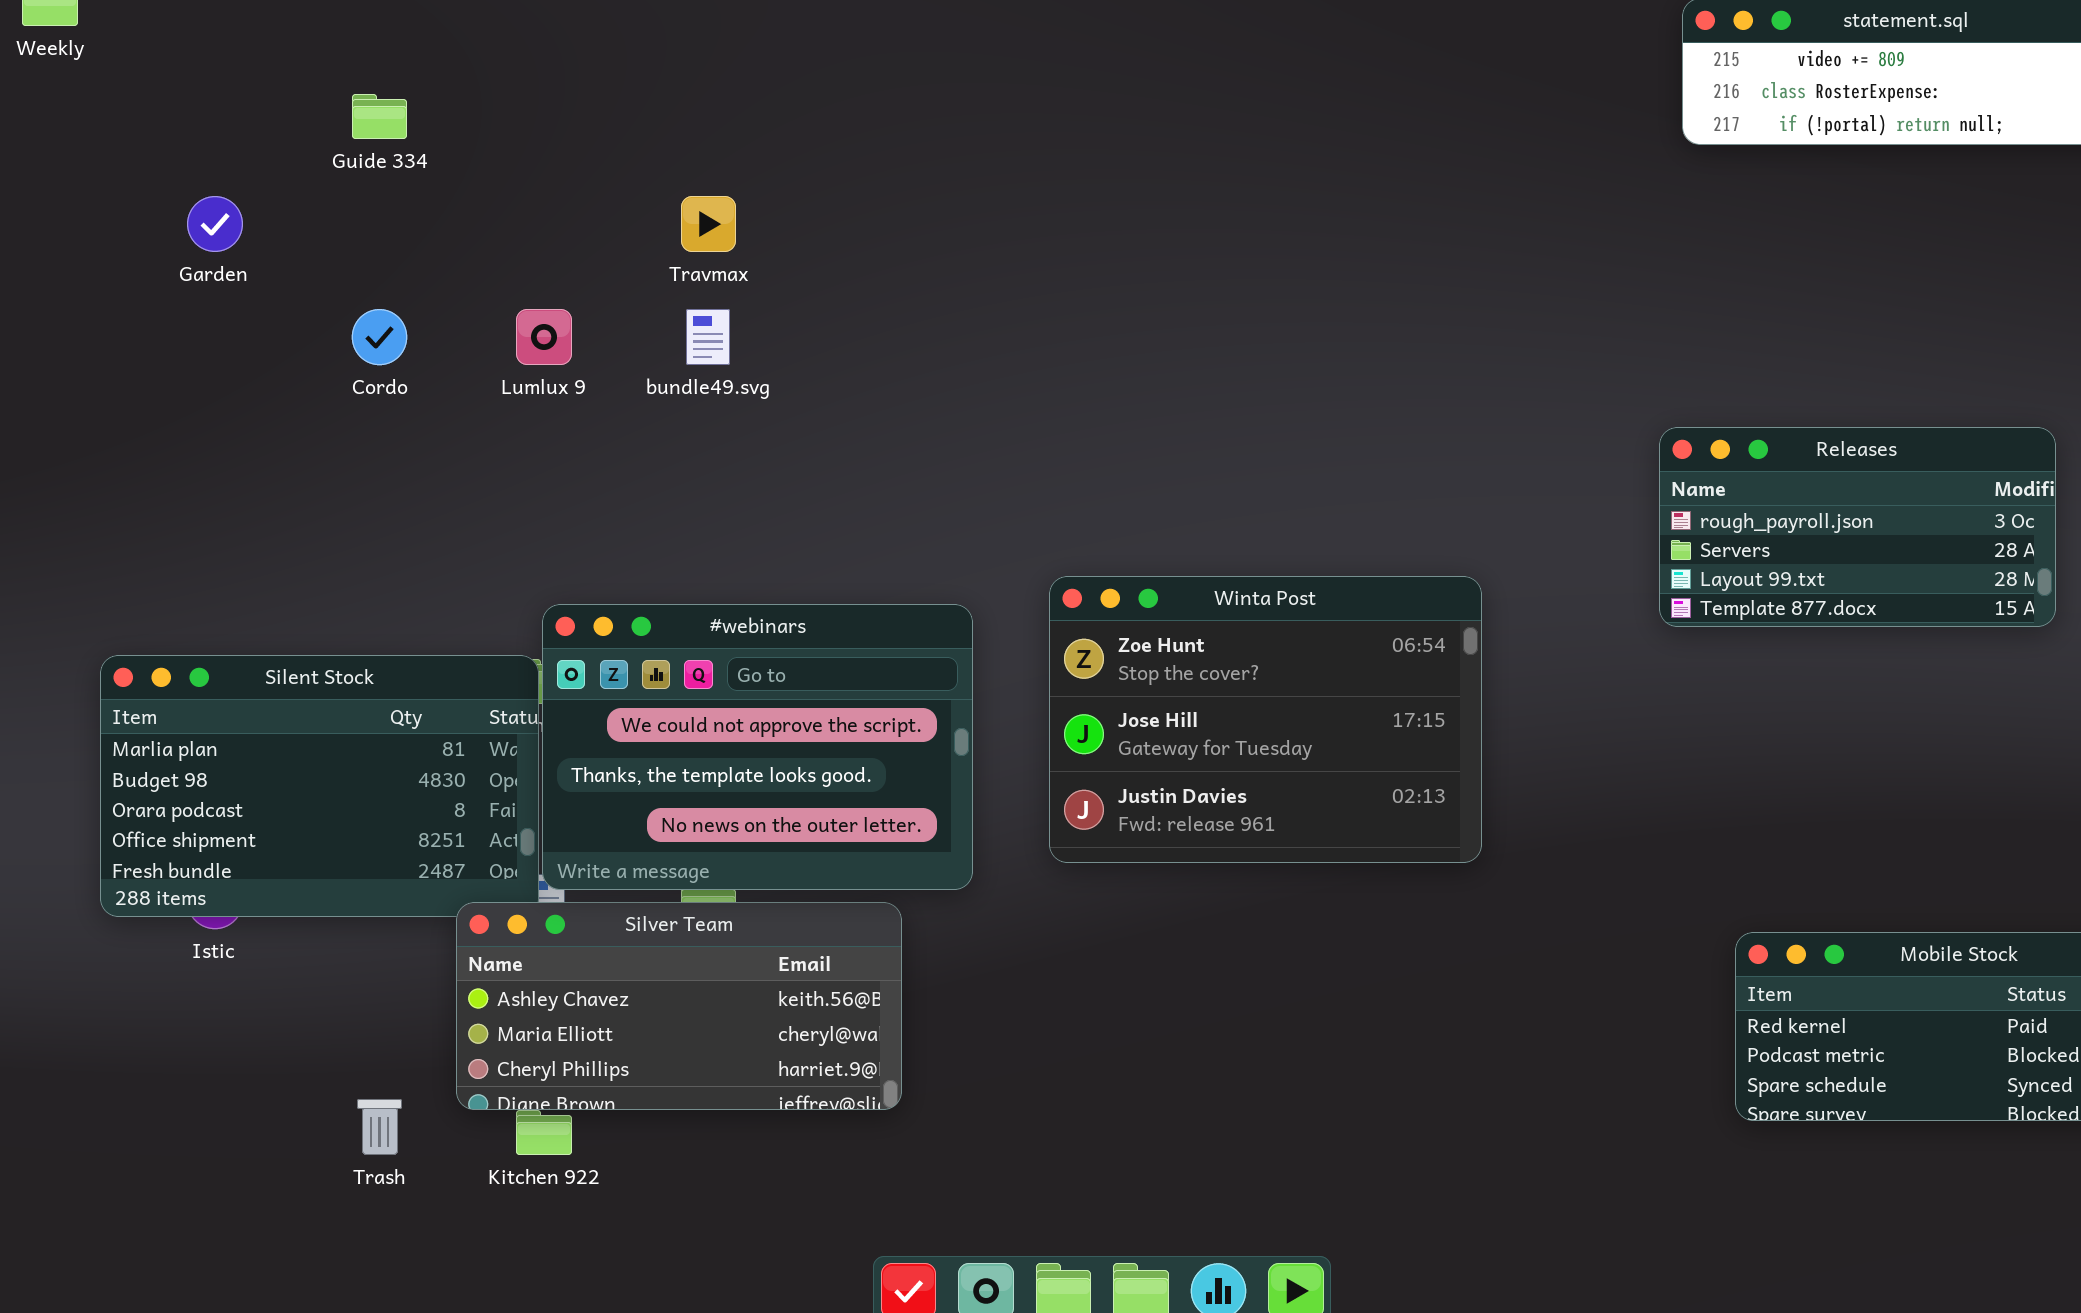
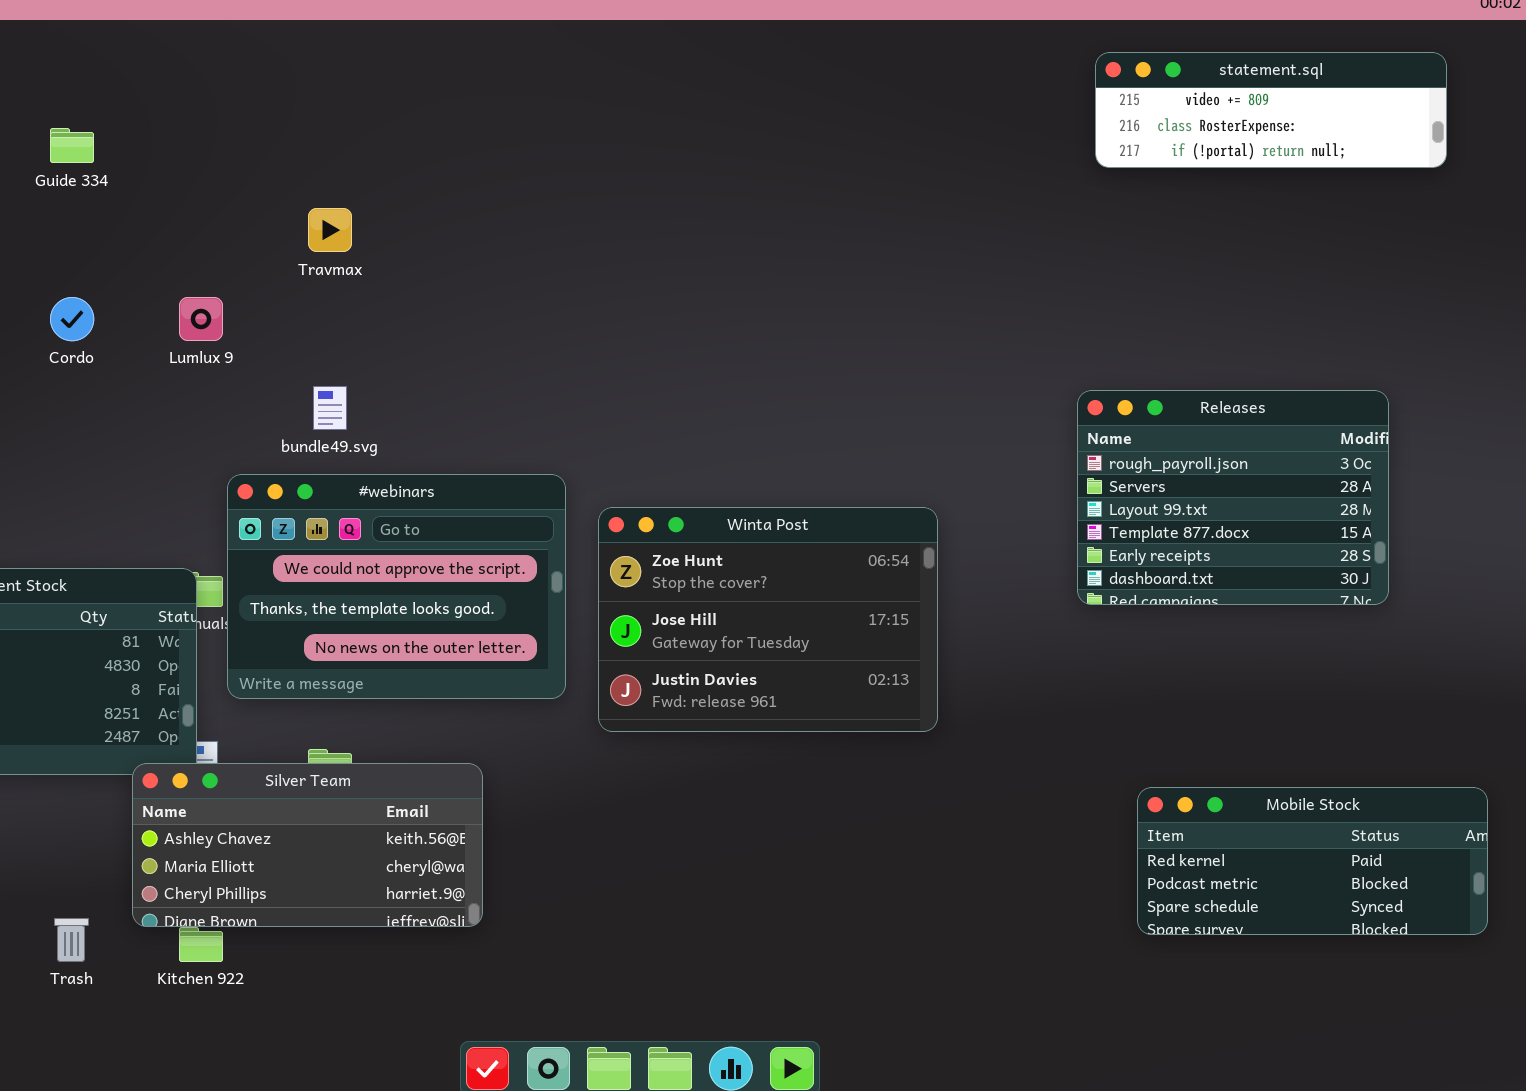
bundle49.svg: [686,309,730,365] -> [313,386,347,430], moved
Releases: [1659,427,2056,627] -> [1077,390,1389,605], resized
#webinars: [542,604,973,890] -> [227,474,566,699], moved

